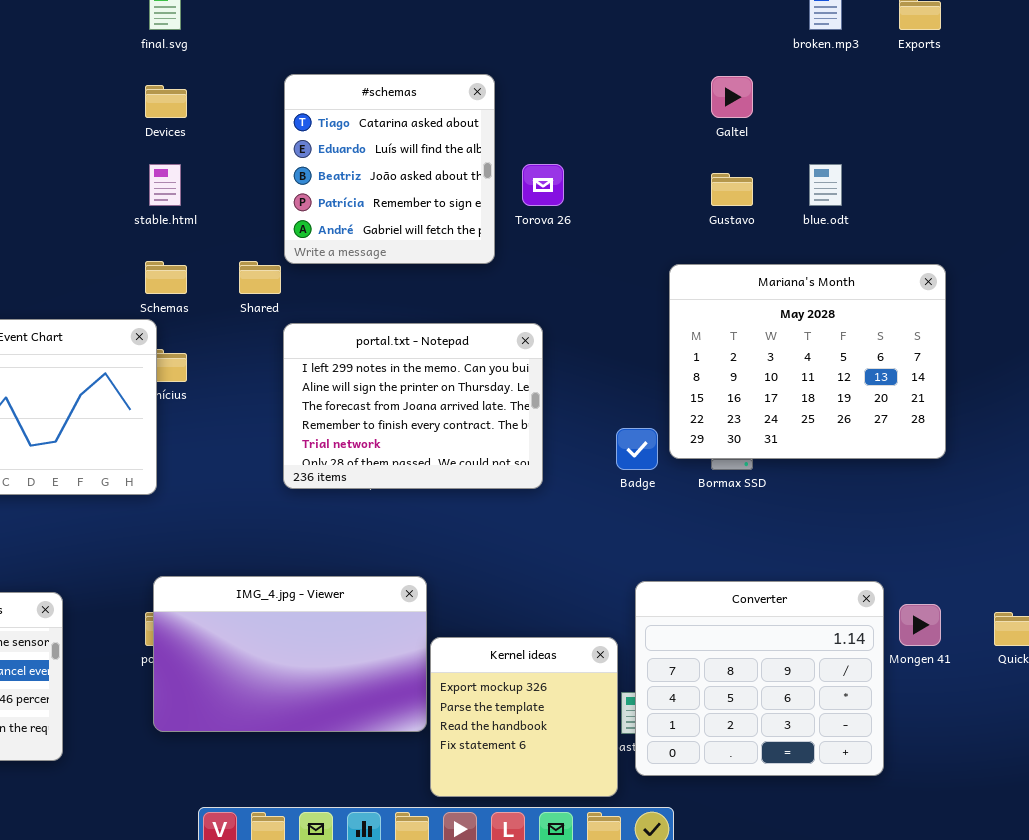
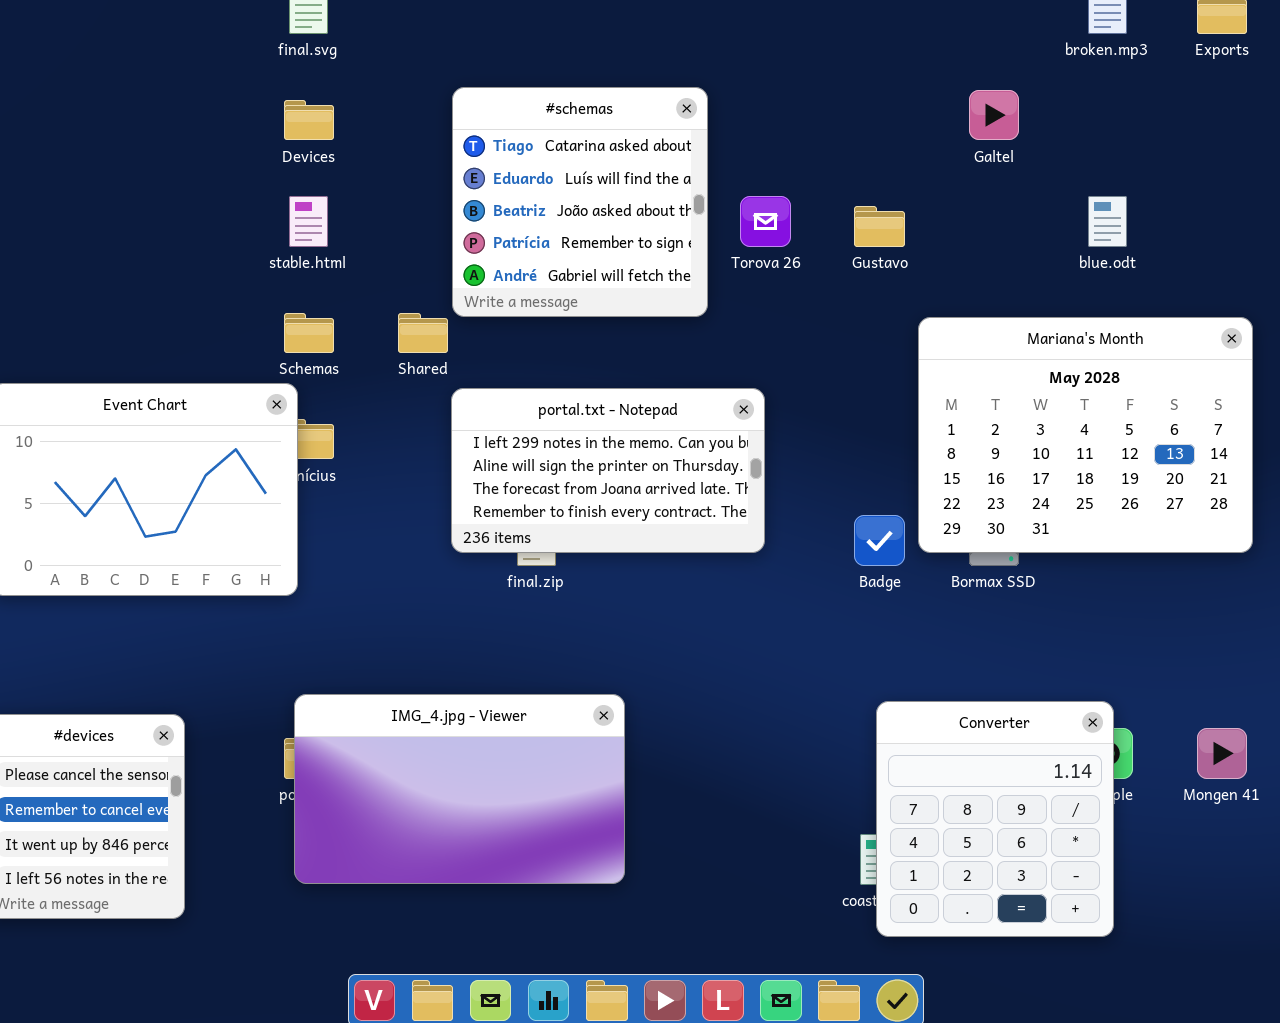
Gustavo: [711,173,753,206] -> [854,206,905,247], moved
portal.txt - Notepad: [283,323,543,489] -> [451,388,765,553], resized
Converter: [635,581,884,776] -> [876,701,1114,937], resized
Kernel ideas: [430,637,618,797] -> none, closed

